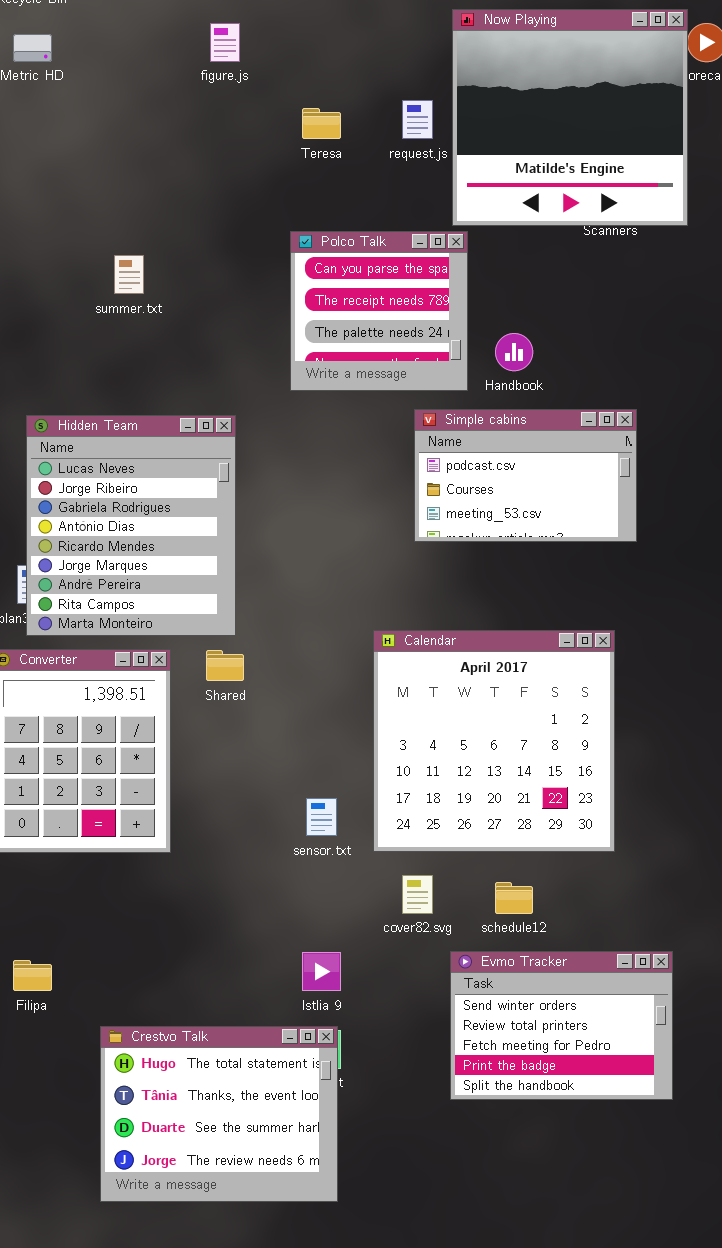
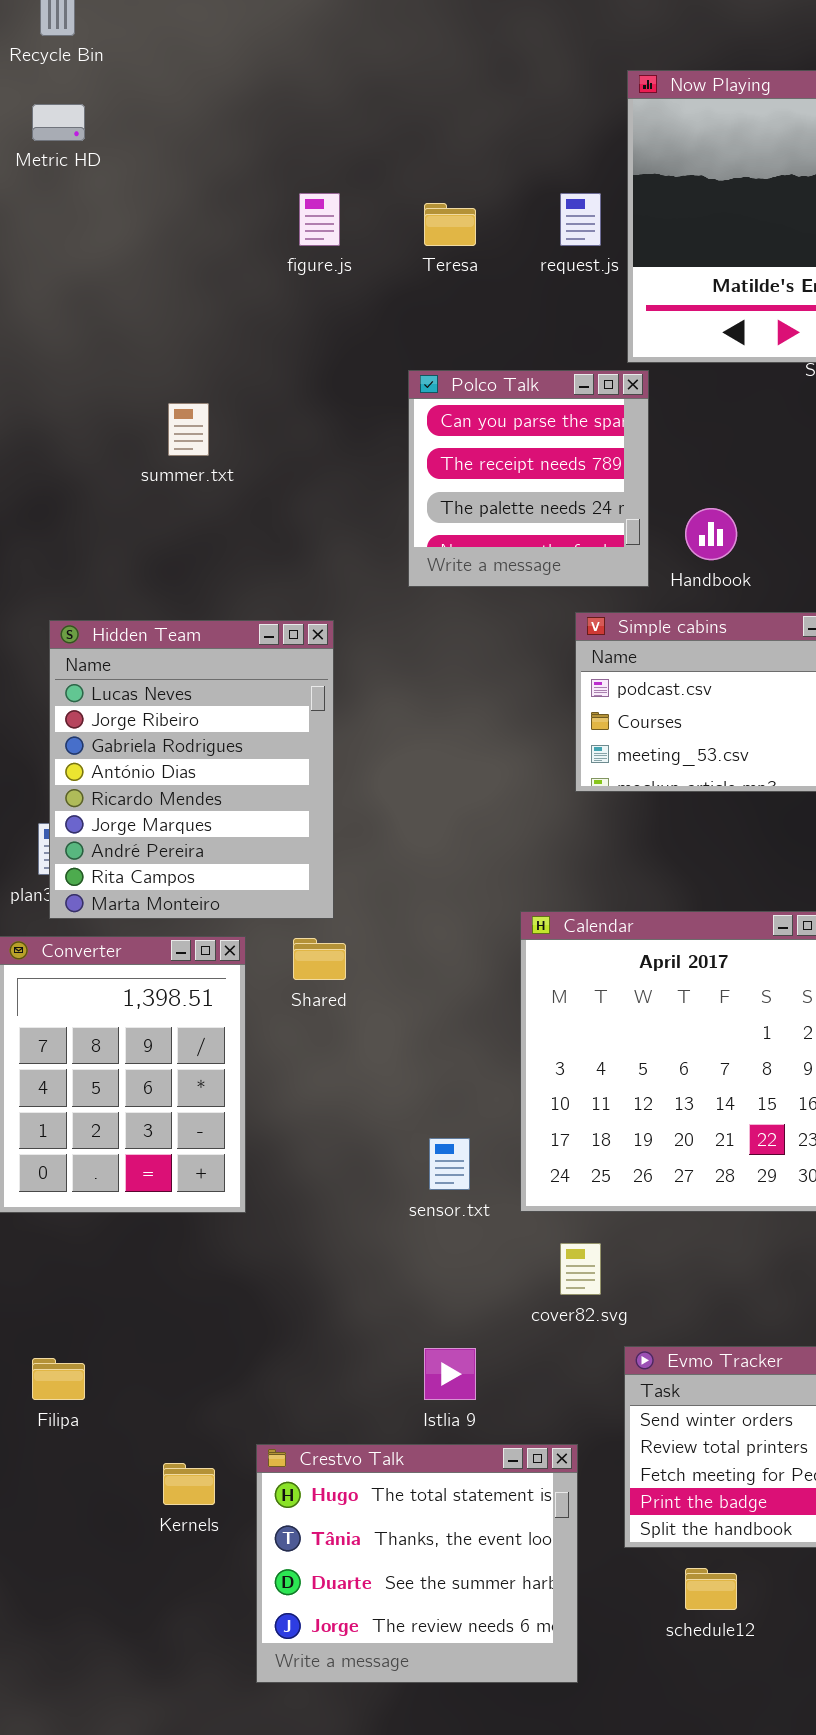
figure.js: [210,23,240,62] -> [299,193,340,246], moved
schedule12: [495,882,533,914] -> [685,1568,737,1610], moved
Crestvo Talk: [100,1026,338,1202] -> [256,1444,578,1683], moved

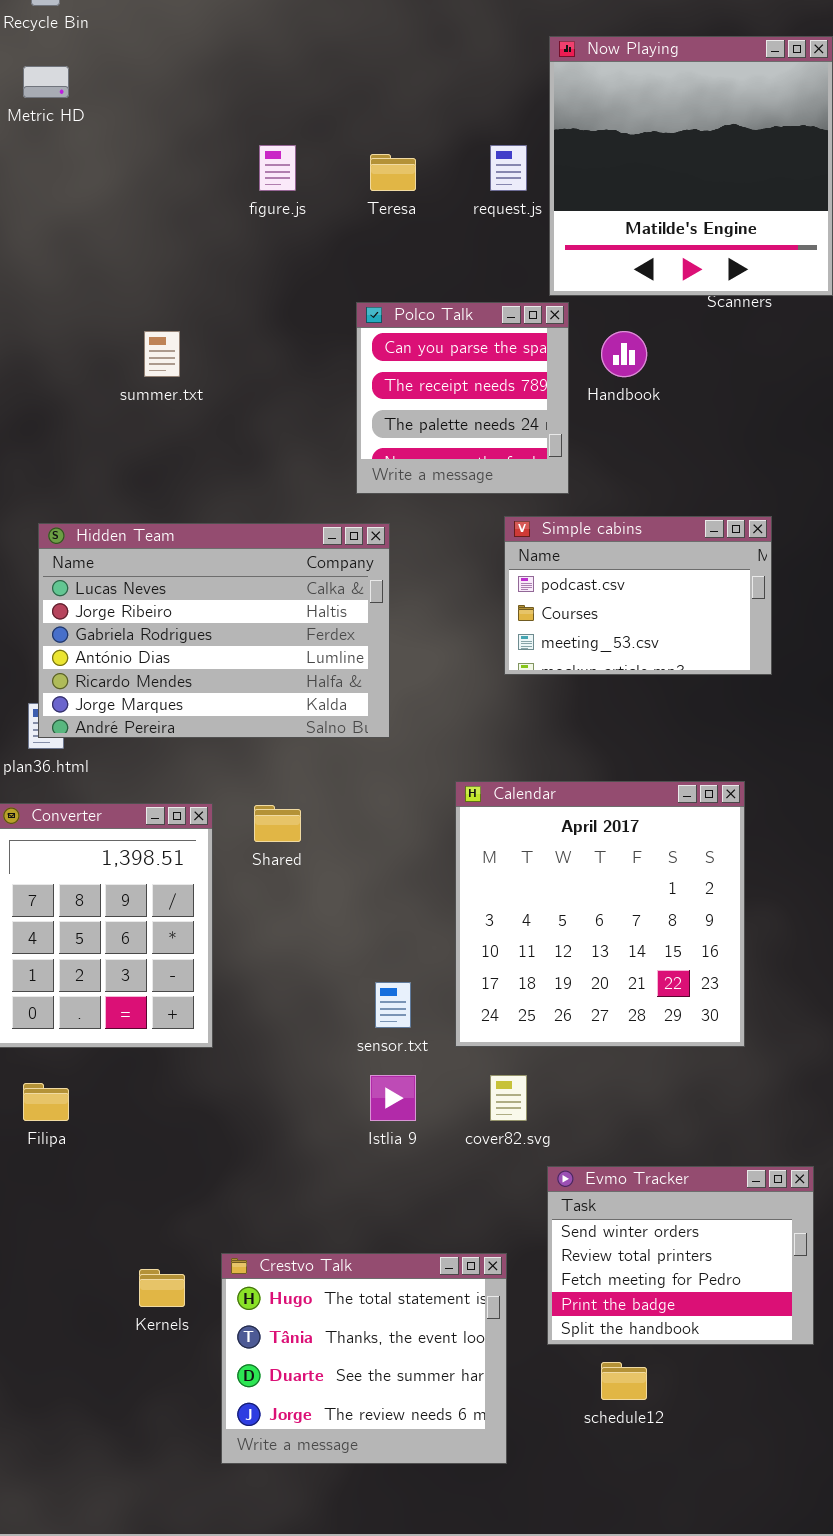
Handbook: [685,508,737,560] -> [601,331,647,377], moved
Hidden Team: [49,620,334,919] -> [38,523,390,738], resized
Istlia 9: [424,1348,476,1400] -> [370,1075,416,1121], moved
Filipa: [32,1358,85,1400] -> [23,1083,69,1121], moved

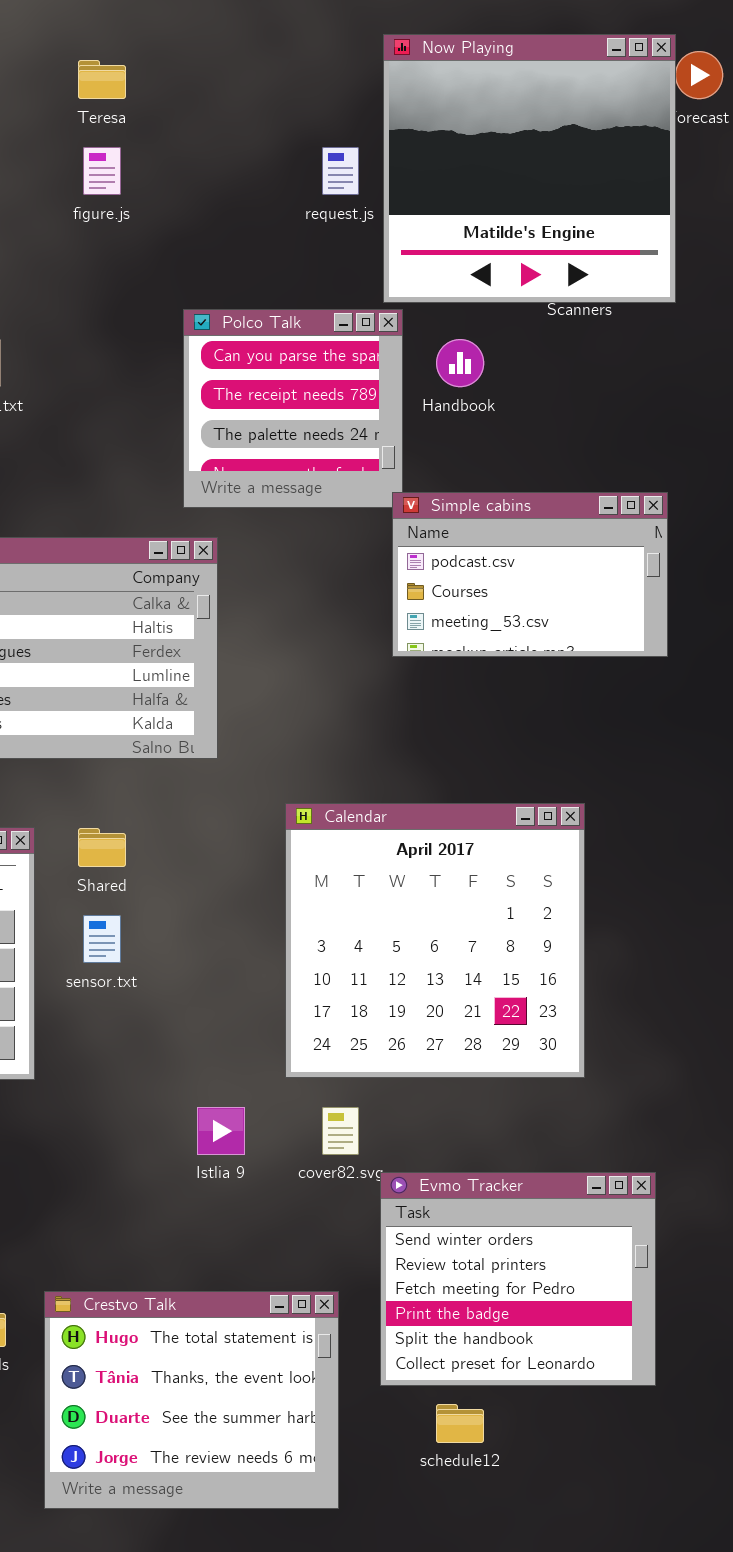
Teresa: [370,154,416,191] -> [78,60,126,99], moved
Simple cabins: [504,516,772,675] -> [392,492,668,657], moved
sensor.txt: [375,982,411,1028] -> [83,915,121,963], moved
Evmo Tracker: [547,1166,814,1345] -> [380,1172,656,1386], resized

